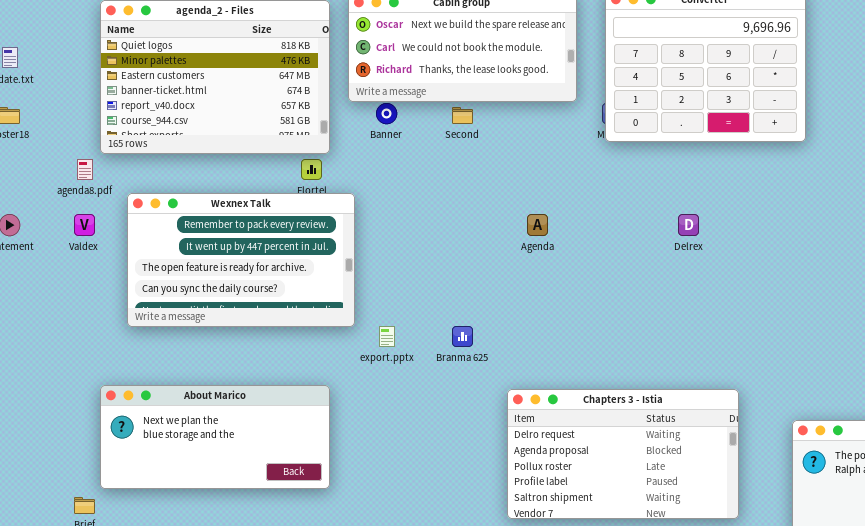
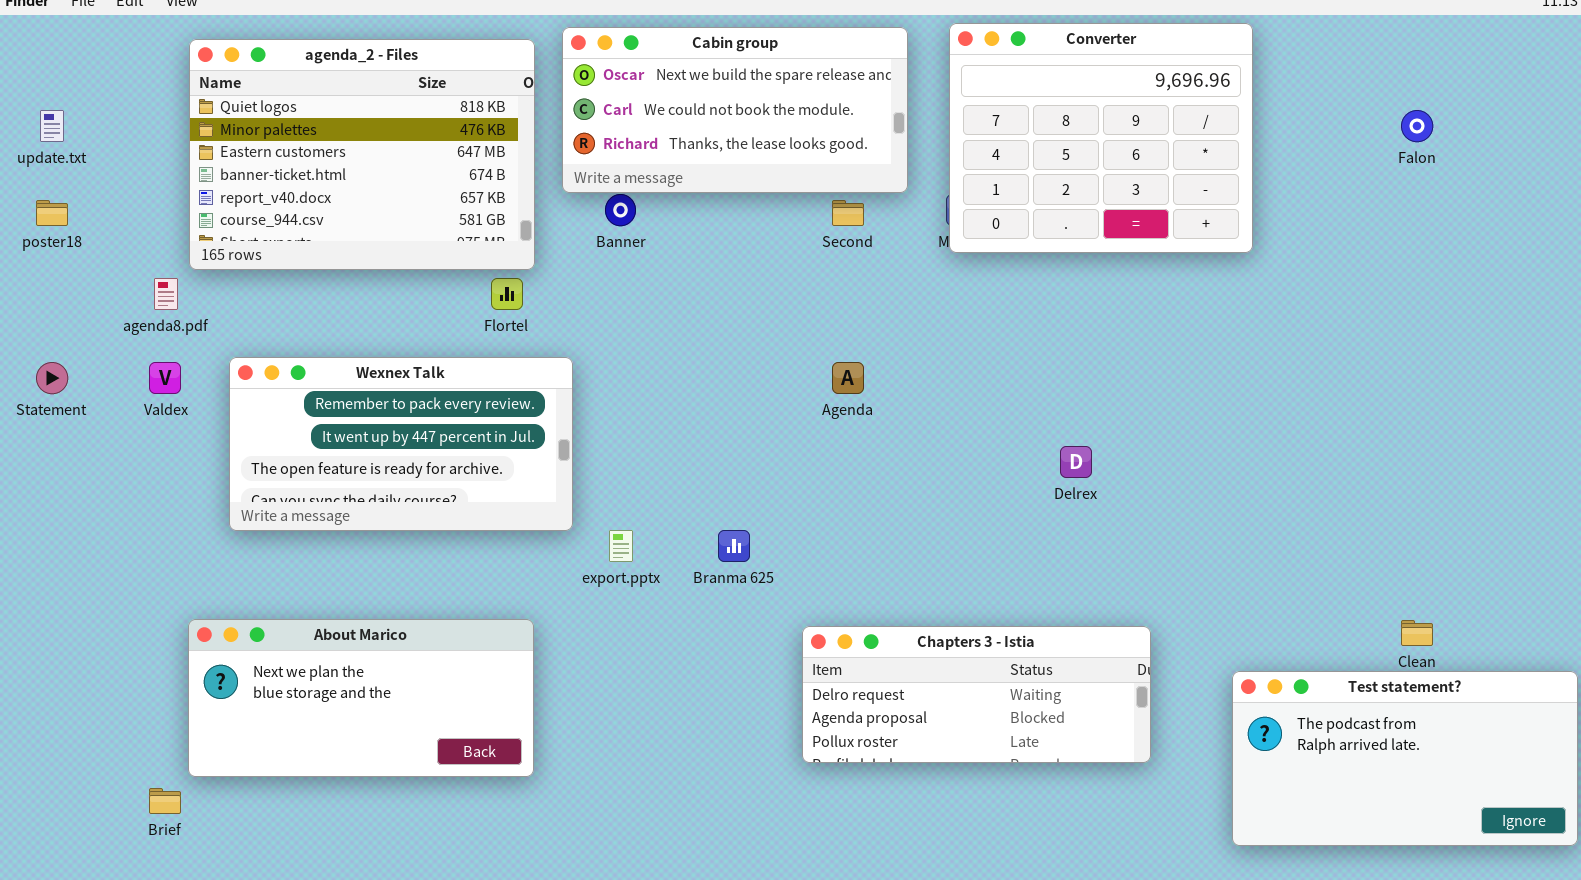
Second: [452,107,473,124] -> [832,200,864,226], moved
Wexnex Talk: [127,193,355,327] -> [229,357,573,531], resized
Delrex: [678,214,699,236] -> [1060,446,1092,478], moved
Chapters 3 - Istia: [507,389,739,519] -> [802,626,1151,763], resized

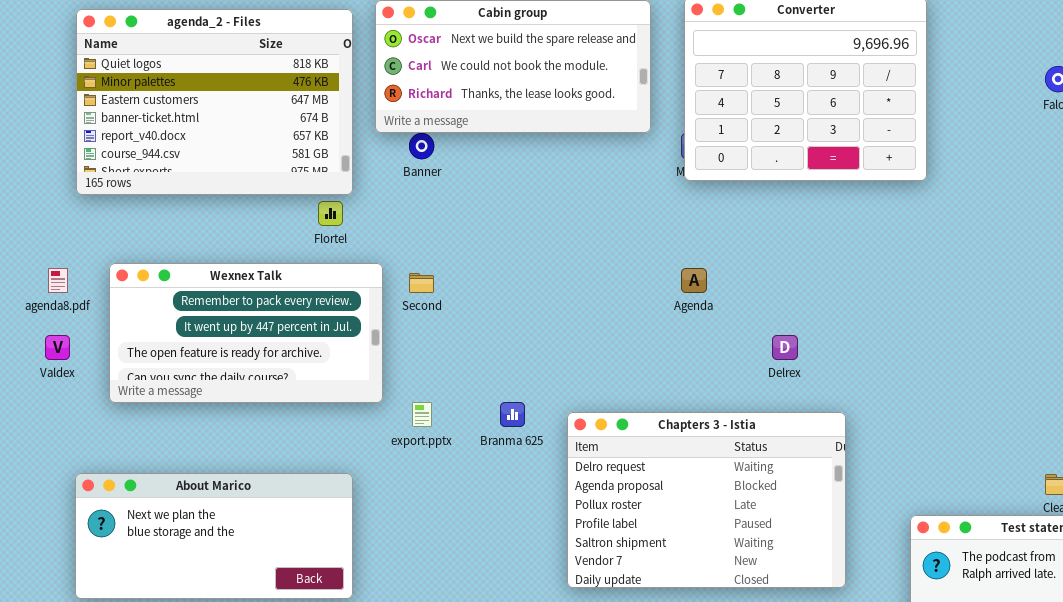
Second: [832,200,864,226] -> [409,273,434,293], moved
agenda8.pdf: [154,278,178,310] -> [48,268,68,293], moved
Valdex: [149,362,181,394] -> [45,335,70,360], moved
Agenda: [832,362,864,394] -> [681,268,707,293], moved
Chapters 3 - Istia: [802,626,1151,763] -> [567,412,846,588], resized

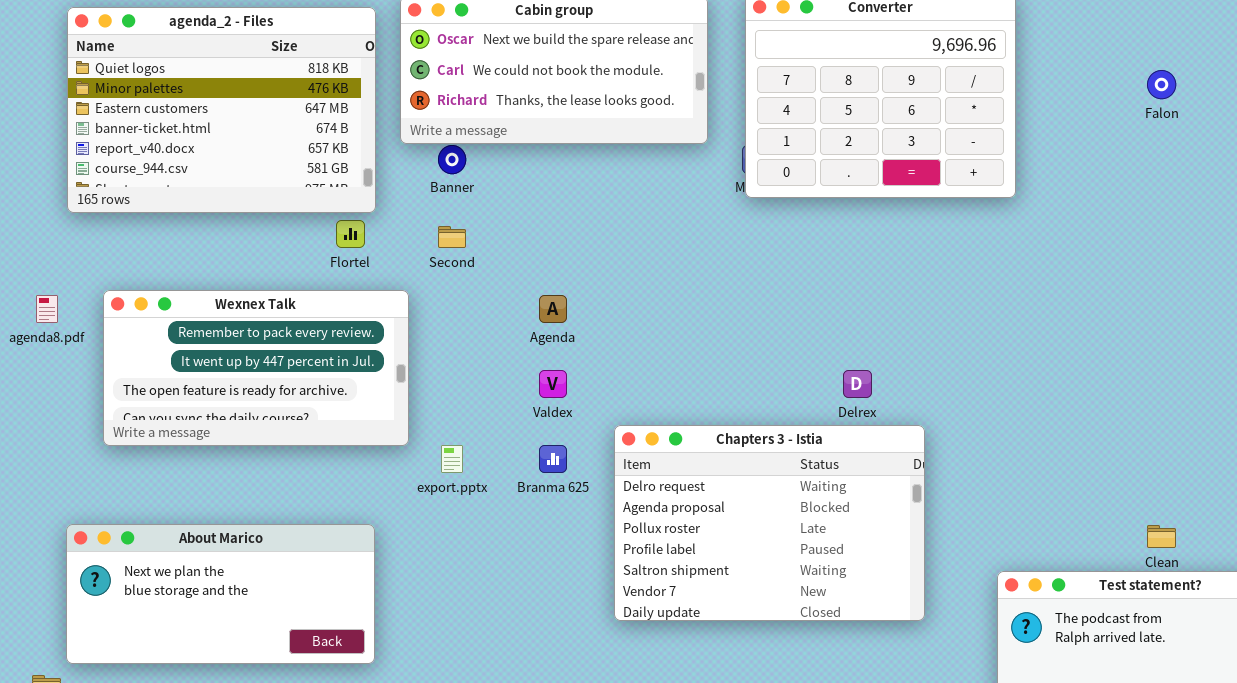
Agenda: [681,268,707,293] -> [539,295,567,323], moved
Second: [409,273,434,293] -> [438,226,466,248], moved
Valdex: [45,335,70,360] -> [539,370,567,398], moved
Chapters 3 - Istia: [567,412,846,588] -> [614,425,925,621], moved

